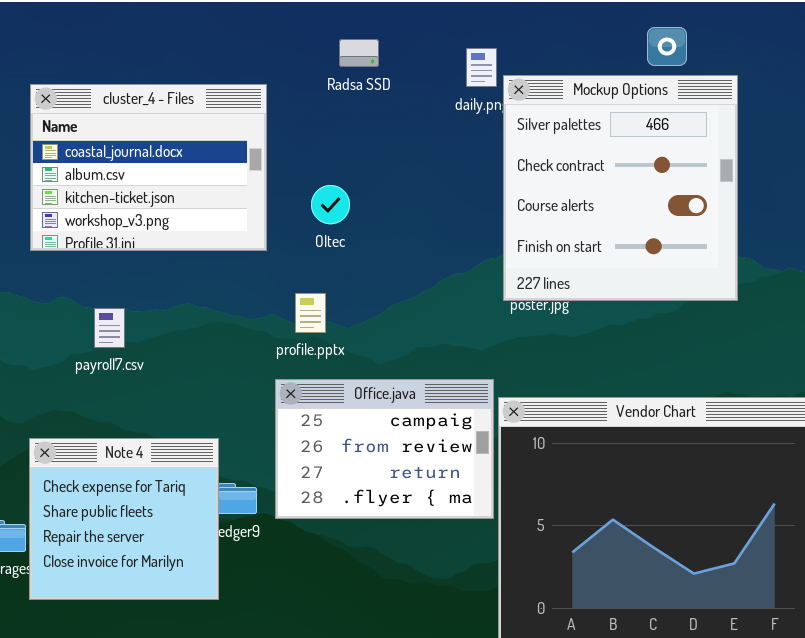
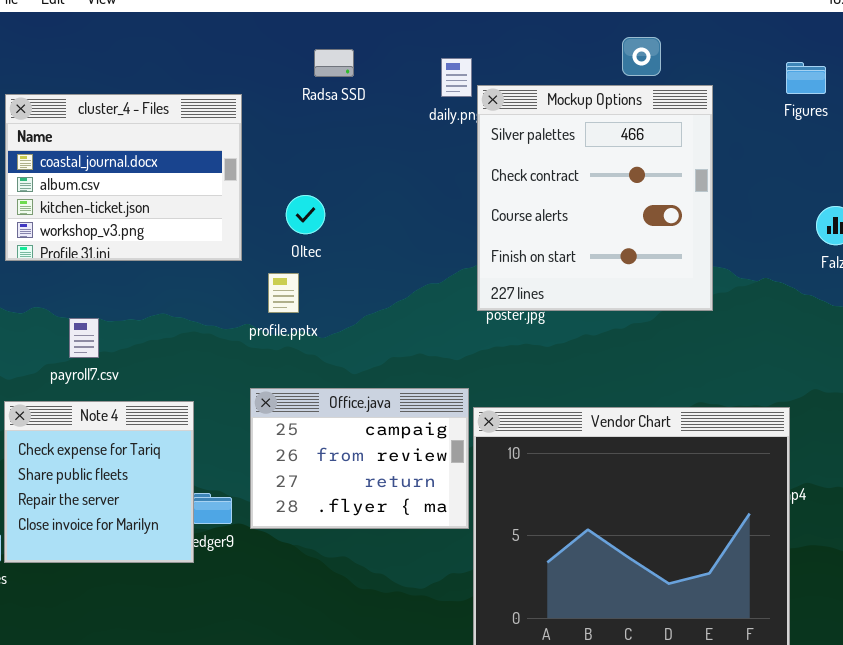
profile.pptx: [295,293,326,333] -> [268,273,299,313], moved
Note 4: [29,438,219,600] -> [4,401,194,563], moved

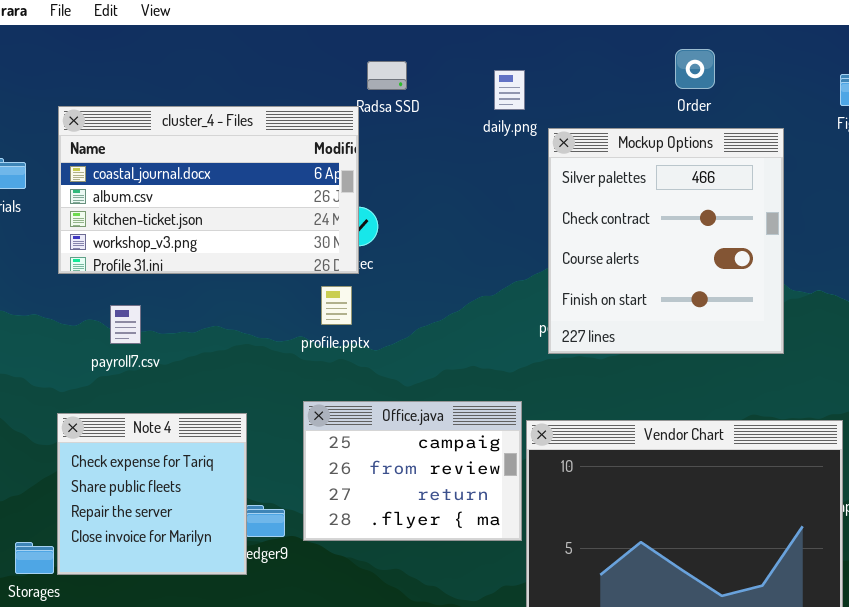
Mockup Options: [477,85,713,311] -> [548,128,784,354], moved
cluster_4 - Files: [5,94,242,261] -> [58,106,359,274], resized
payroll7.csv: [69,318,99,358] -> [110,305,141,344], moved

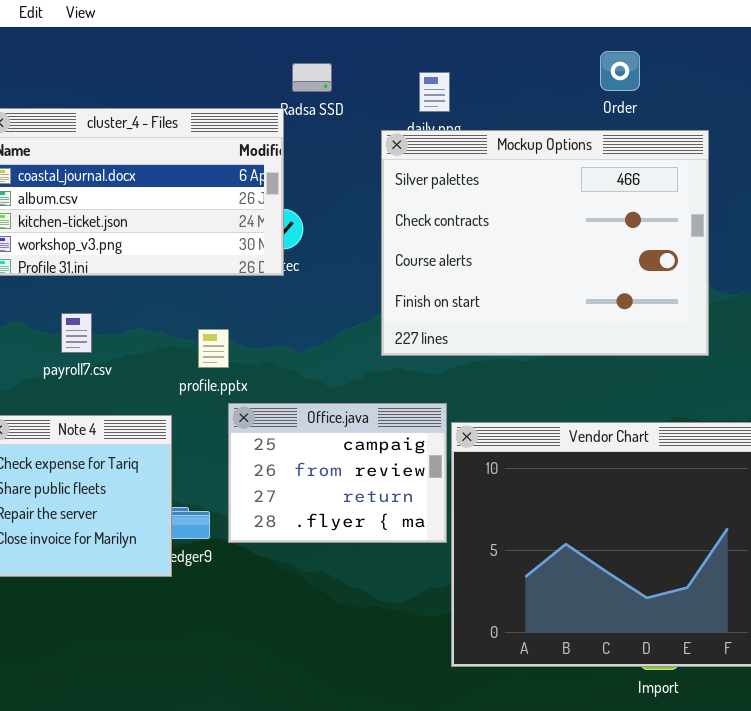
Mockup Options: [548,128,784,354] -> [381,130,709,356], resized
profile.pptx: [321,286,352,325] -> [198,329,229,368], moved
payroll7.csv: [110,305,141,344] -> [61,313,92,353], moved

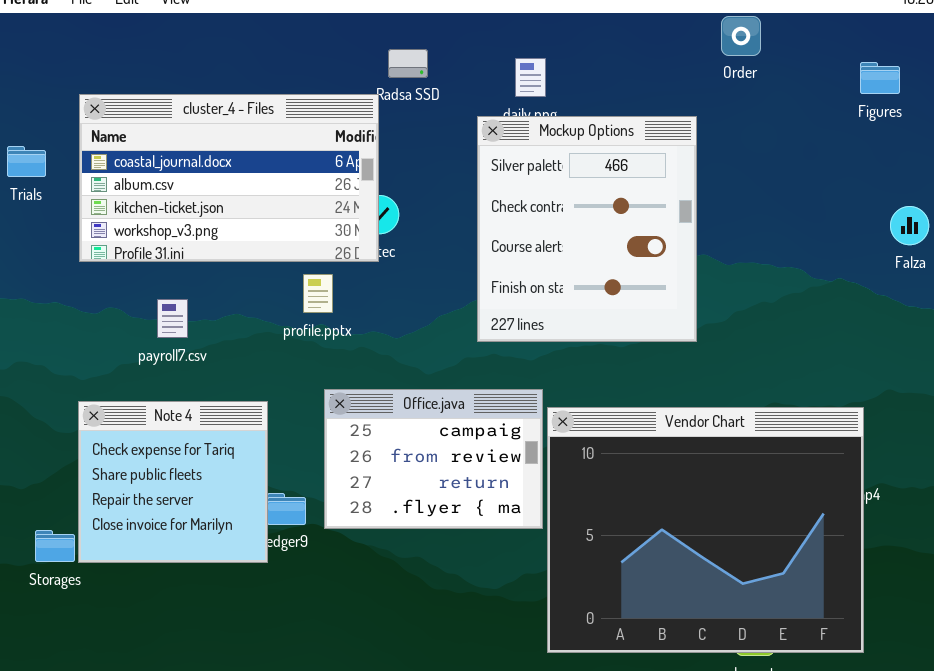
Order: [600,51,640,91] -> [721,16,761,56], moved
Mockup Options: [381,130,709,356] -> [477,116,697,342], resized
profile.pptx: [198,329,229,368] -> [303,274,333,313], moved

